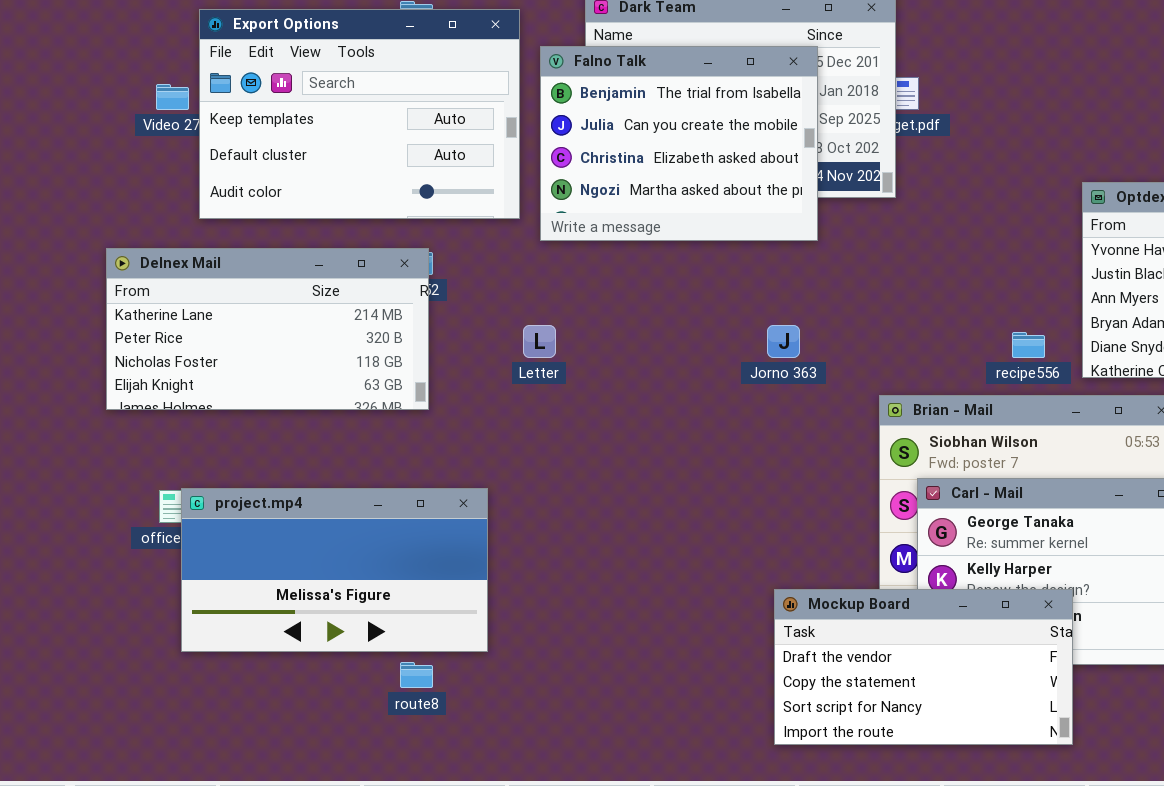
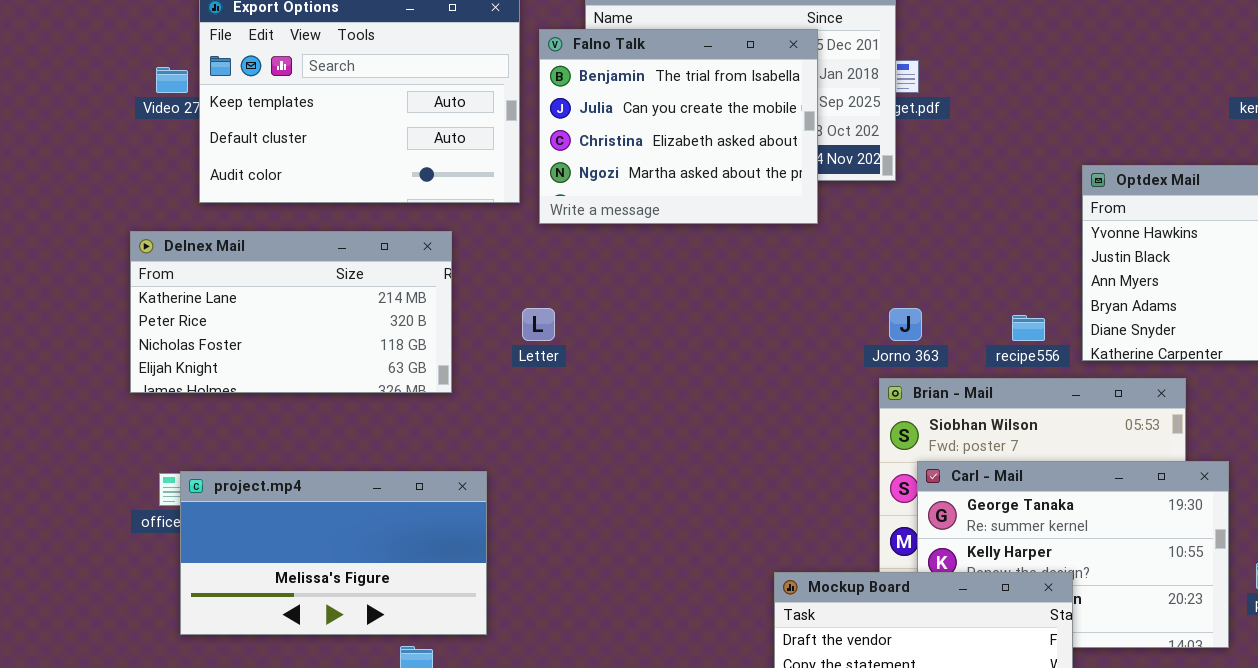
Delnex Mail: [106,248,429,410] -> [130,231,452,393], moved
Jorno 363: [767,325,800,358] -> [889,308,922,341], moved

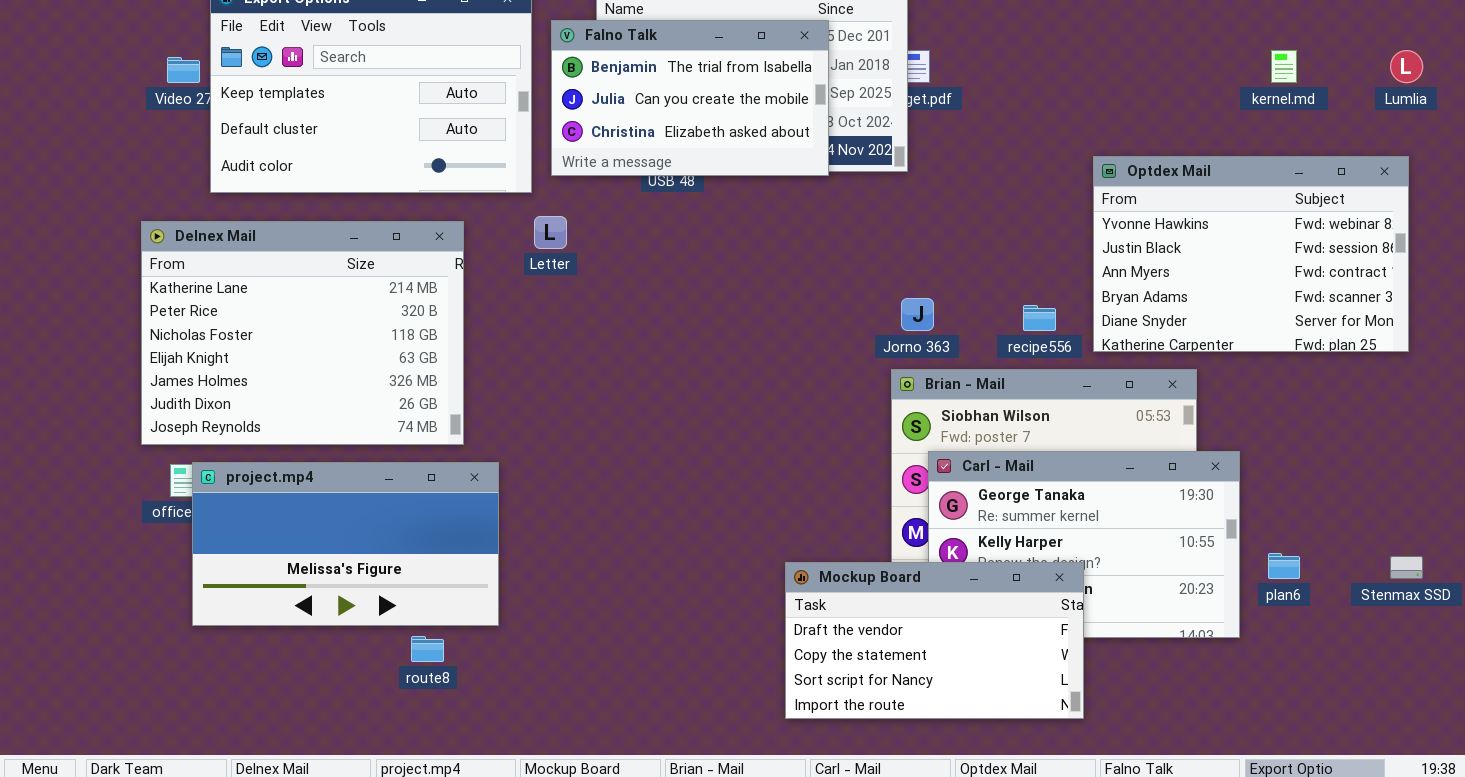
Falno Talk: [539,29,818,224] -> [551,20,829,176], resized
Delnex Mail: [130,231,452,393] -> [141,221,464,445], resized
Letter: [522,308,555,341] -> [534,216,567,249], moved

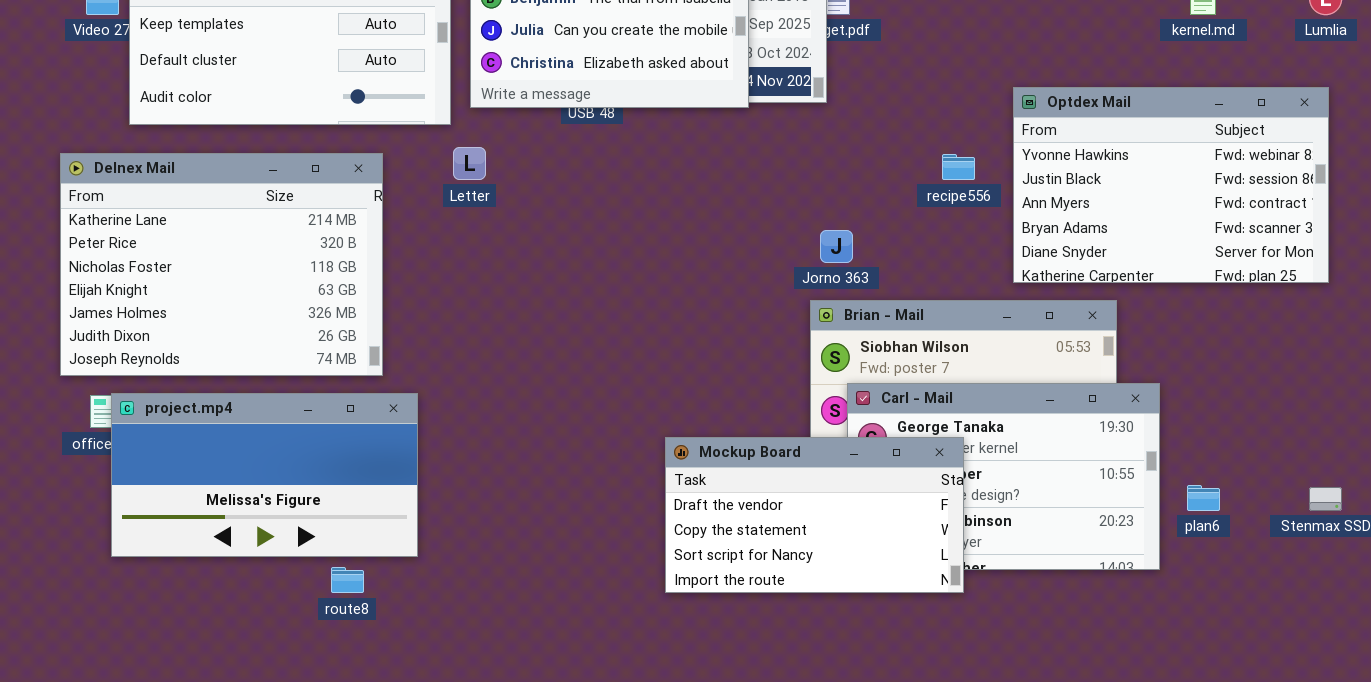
recipe556: [1023,305,1056,331] -> [942,154,975,180], moved
Mockup Board: [785,562,1084,719] -> [665,437,964,593], moved

